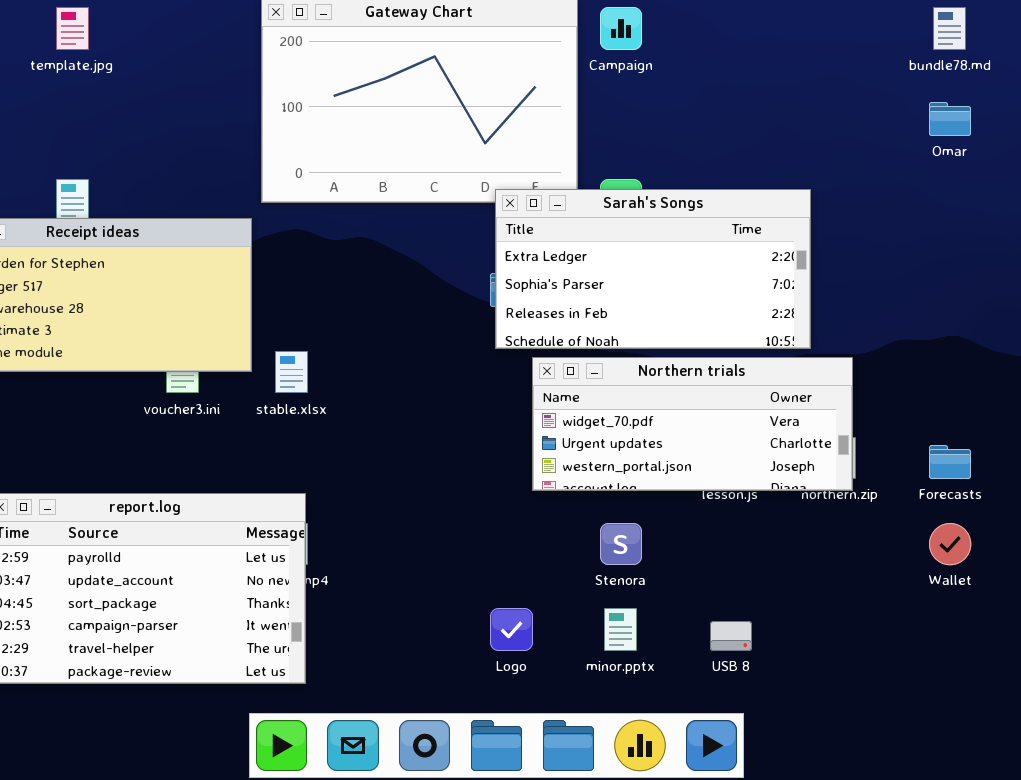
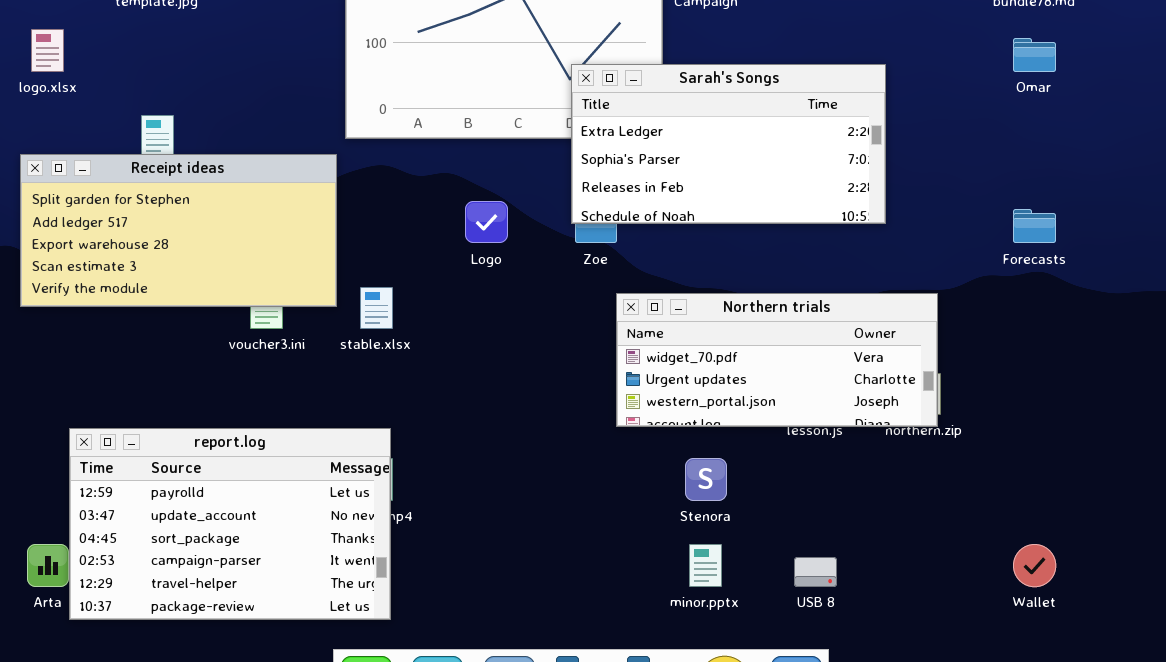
Sarah's Songs: [495,189,811,349] -> [571,64,886,224], moved
Forecasts: [929,445,971,479] -> [1013,209,1056,243], moved
Wallet: [929,523,971,565] -> [1013,544,1056,587], moved
Logo: [490,608,533,651] -> [465,201,508,243], moved

